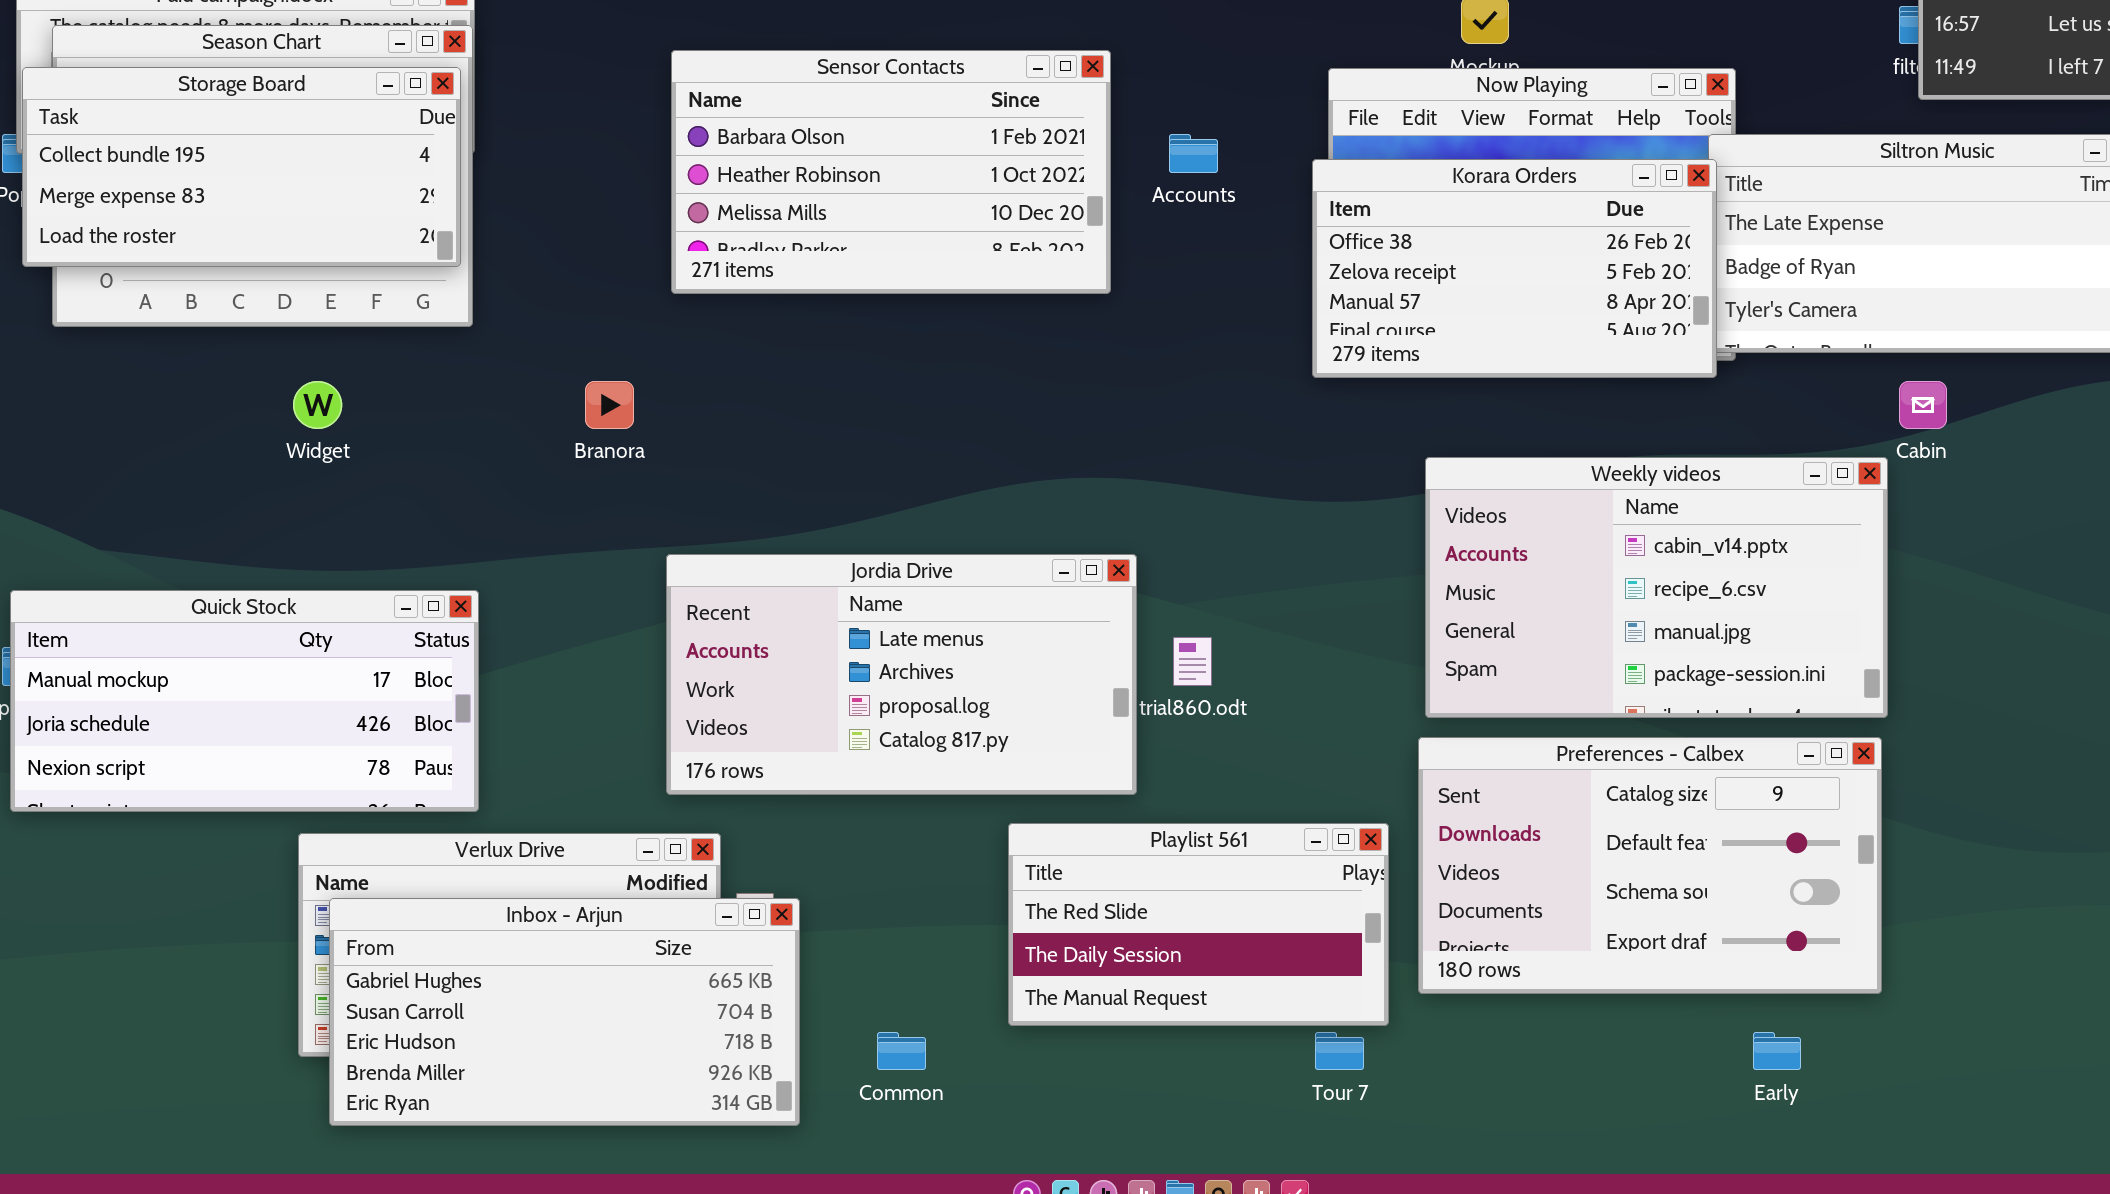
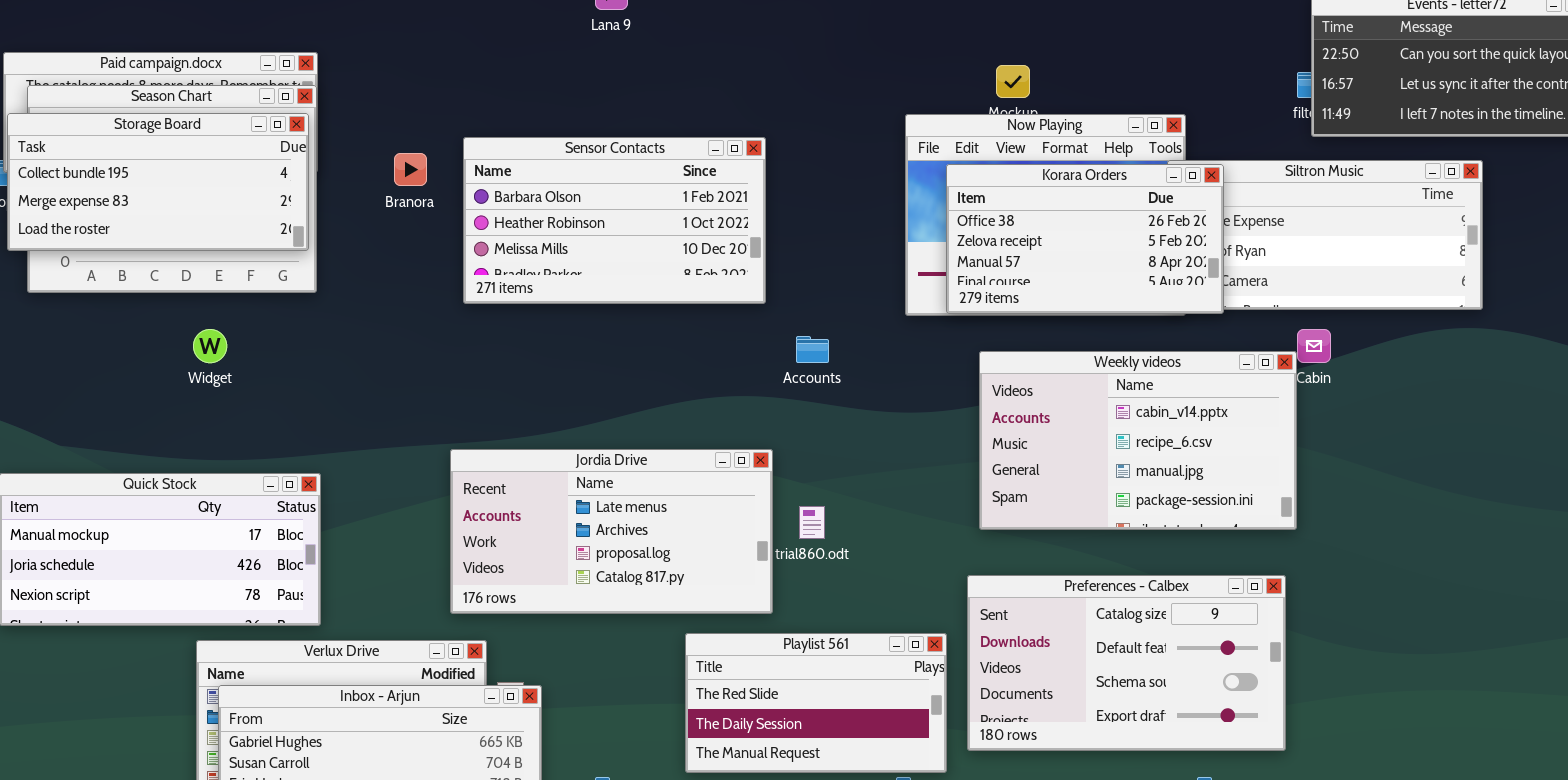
Sensor Contacts: [671,50,1111,294] -> [463,137,766,304], moved
Accounts: [1169,134,1218,173] -> [796,336,829,363], moved
Korara Orders: [1312,159,1717,378] -> [946,164,1224,314], moved
Branora: [585,381,634,429] -> [394,153,427,186], moved
Weekly videos: [1425,457,1888,718] -> [979,351,1297,530], moved

